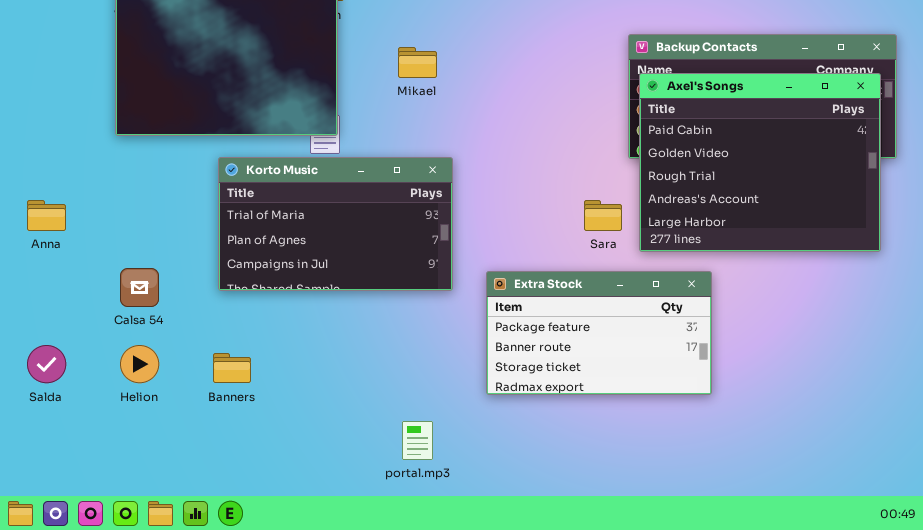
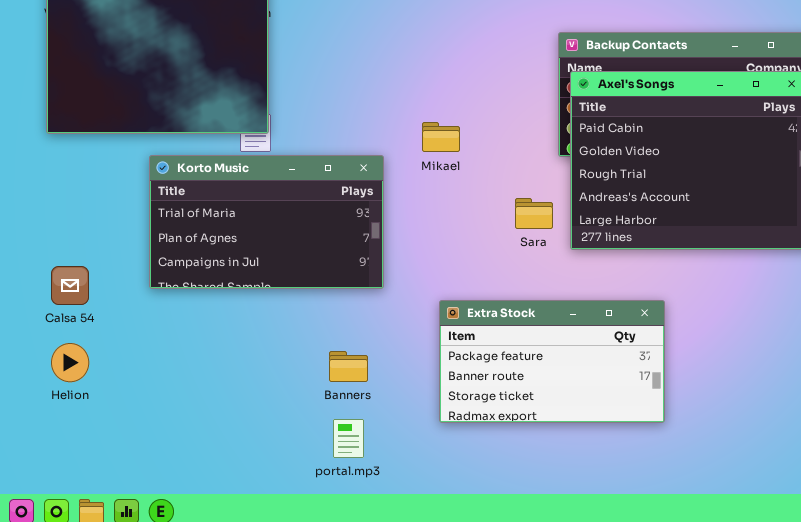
Mikael: [398,47,437,78] -> [422,122,460,152], moved
Extra Stock: [486,271,712,395] -> [439,300,665,423], moved
Banners: [213,353,251,383] -> [329,351,368,382], moved

